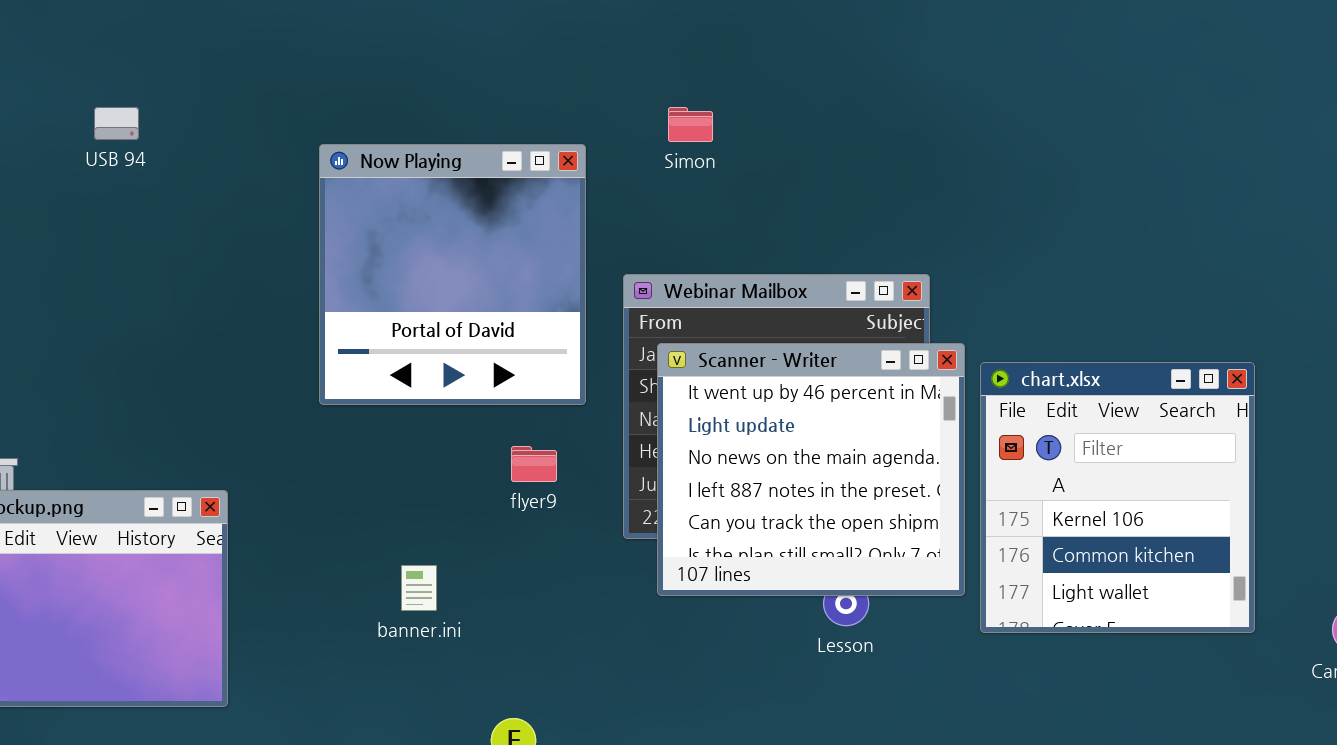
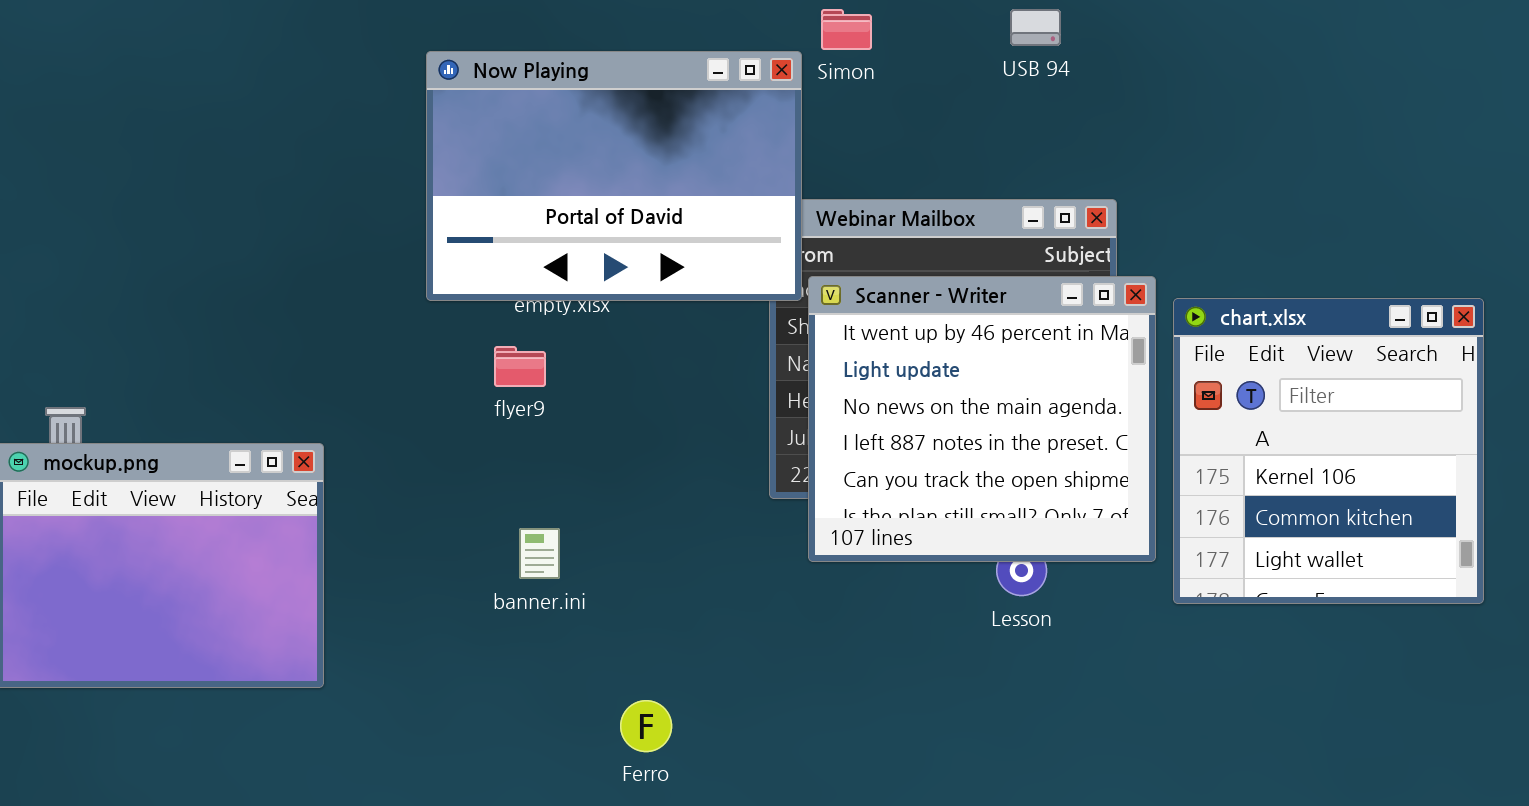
USB 94: [94,107,139,140] -> [1010,9,1061,46], moved
Now Playing: [319,144,586,405] -> [426,51,802,301], resized
flyer9: [511,446,557,482] -> [494,346,546,387], moved

